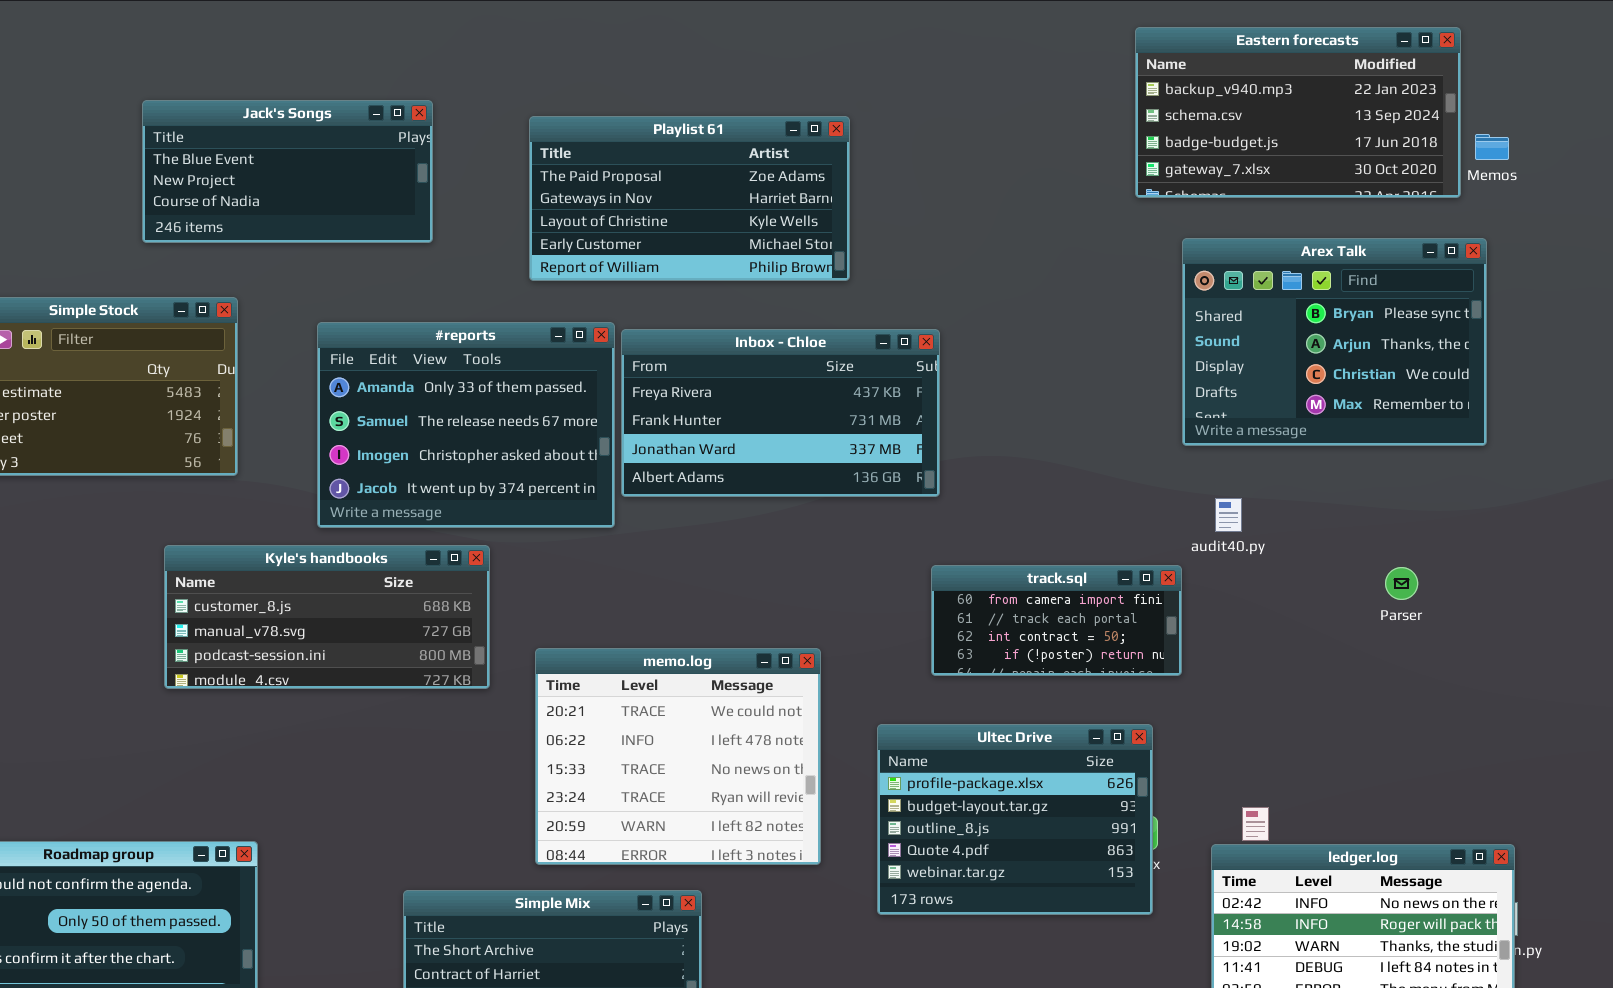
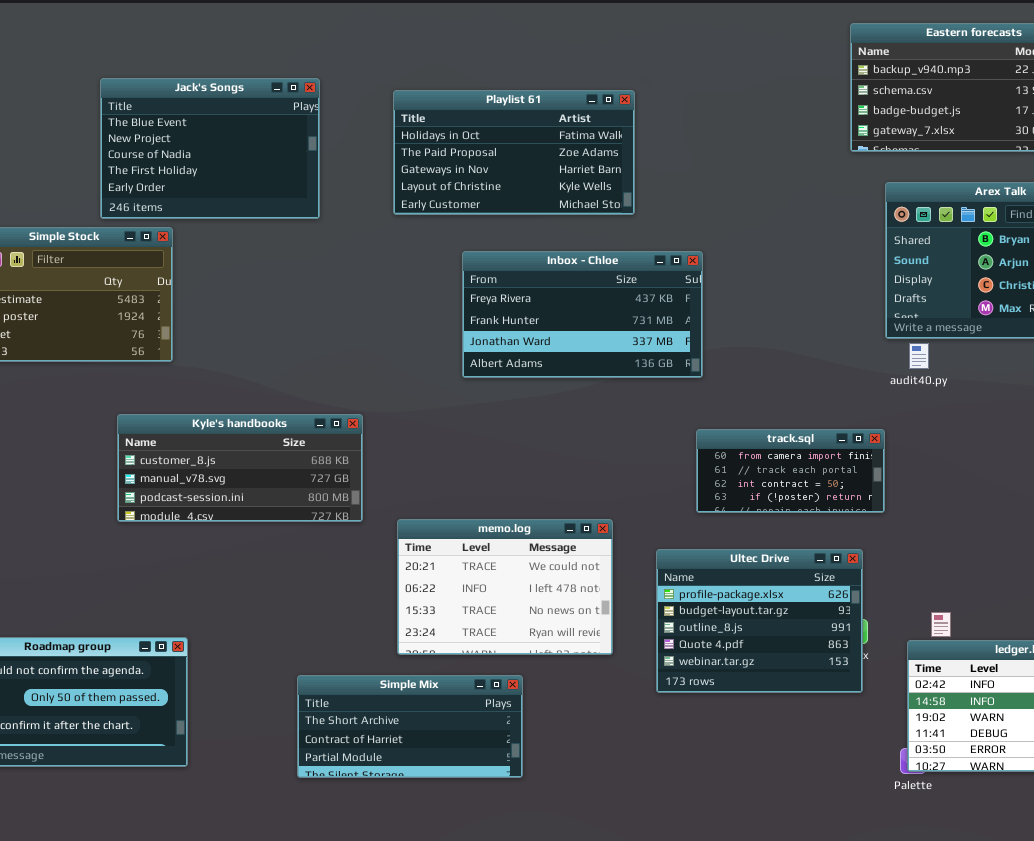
Jack's Songs: [142,100,433,243] -> [100,78,320,219], resized
Playlist 61: [529,116,850,281] -> [393,90,635,215], scrolled up 1 row
#reports: [317,322,615,528] -> none, closed
audit40.py: [1215,498,1242,532] -> [909,343,929,369], moved
memo.log: [535,648,821,865] -> [397,519,613,655], resized

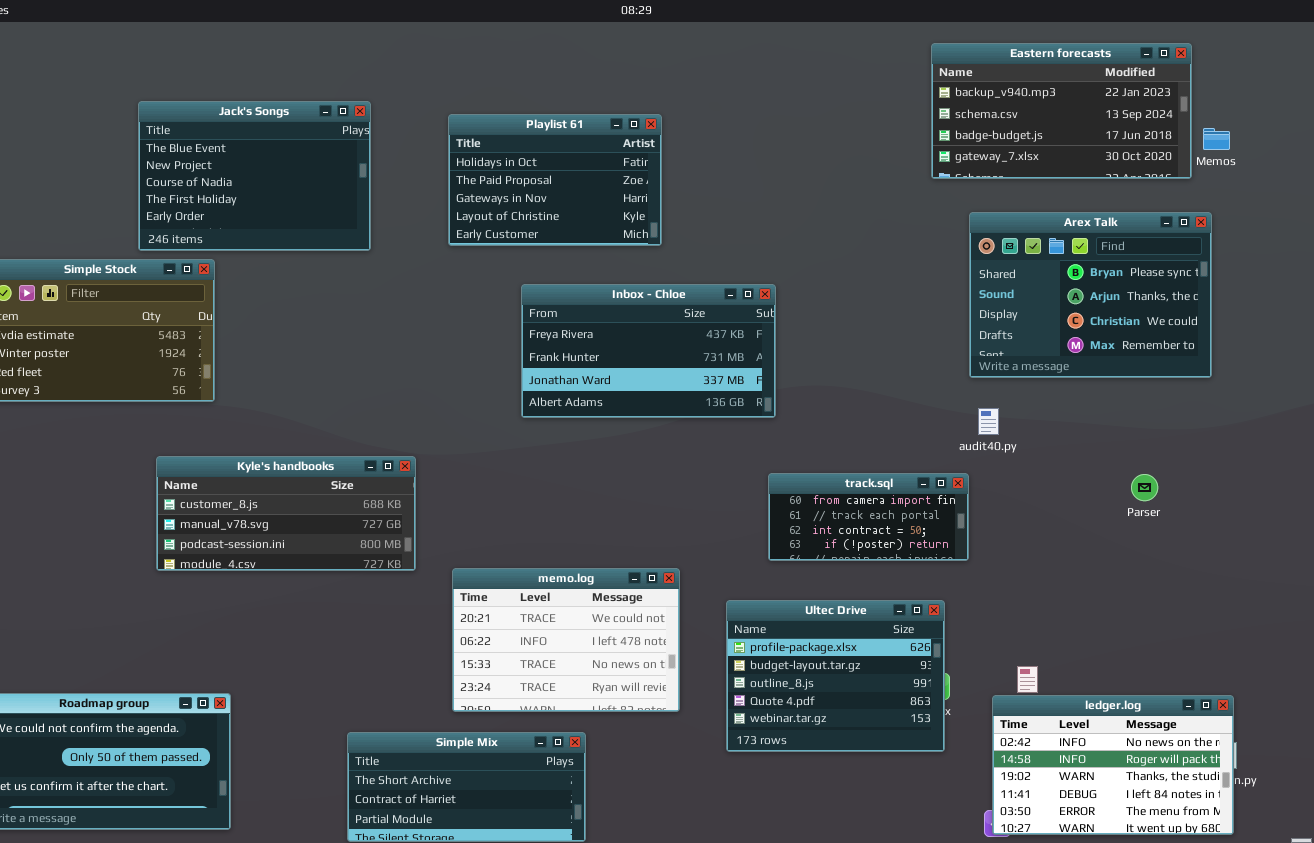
Playlist 61: [393,90,635,215] -> [448,114,662,246], resized
audit40.py: [909,343,929,369] -> [978,408,999,435], moved

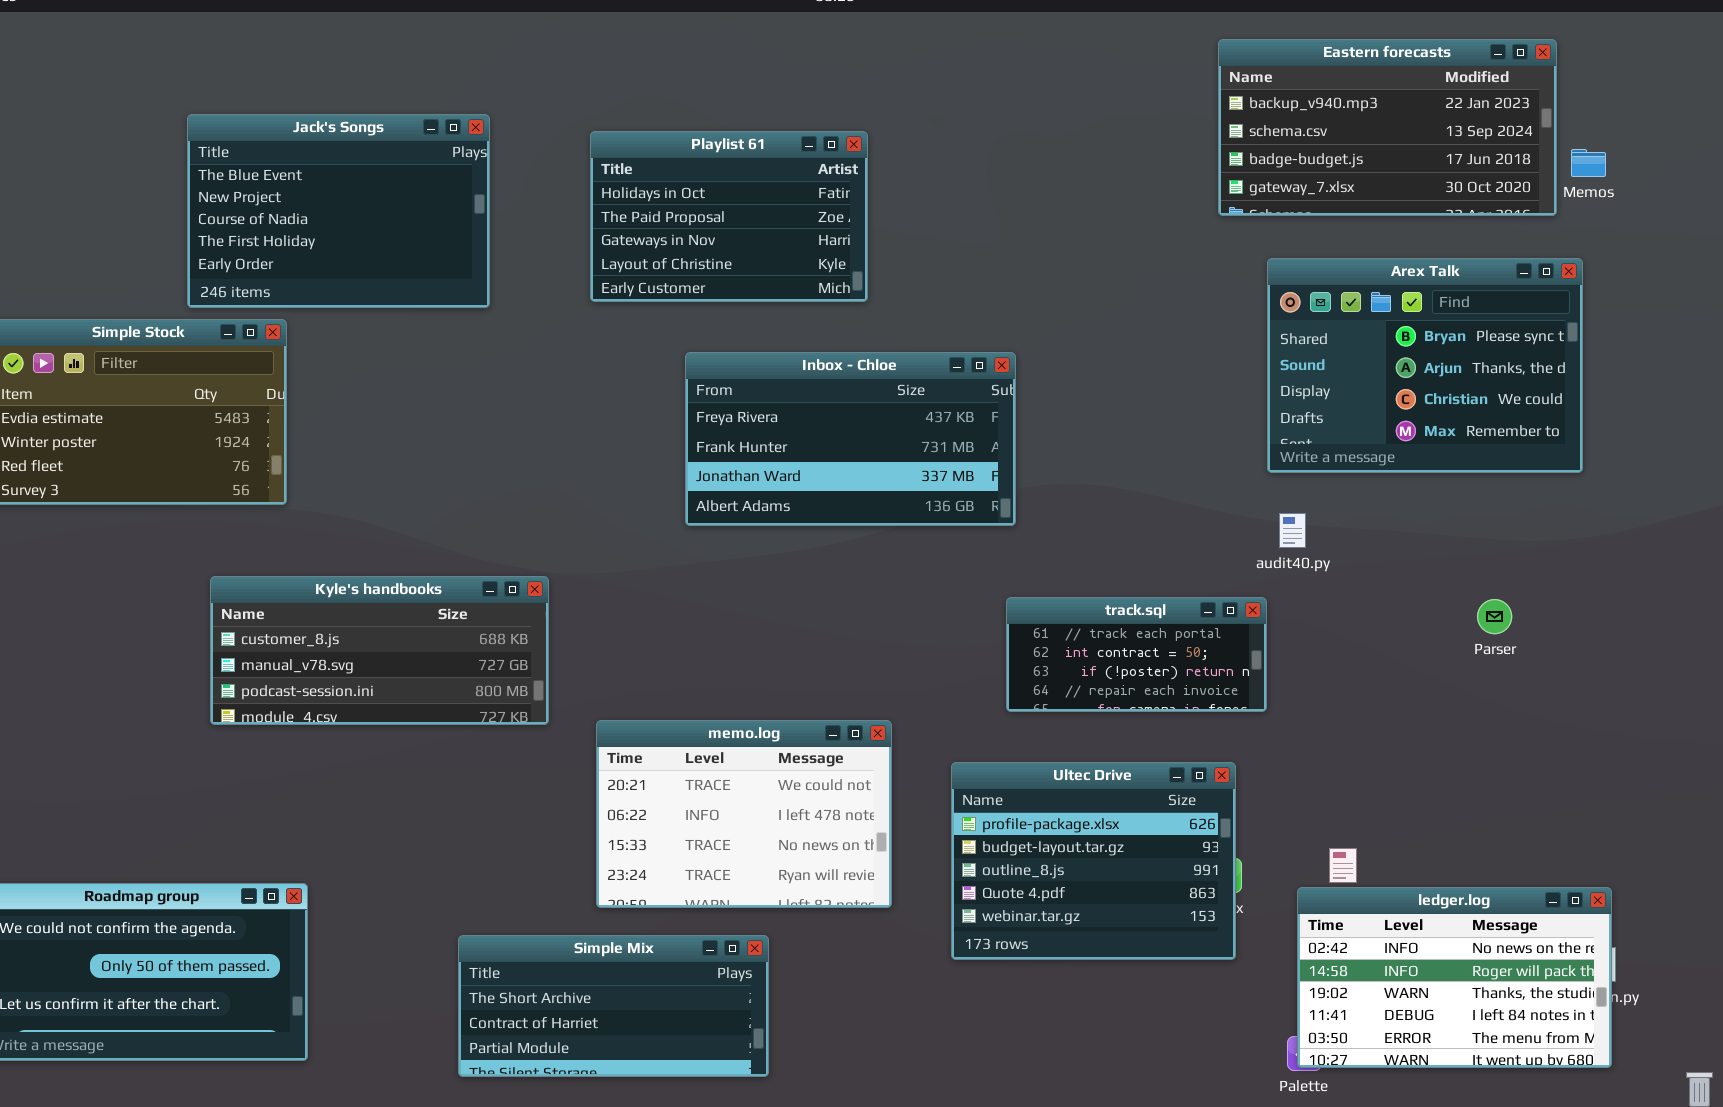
track.sql: [768,473,969,561] -> [1006,597,1267,712], scrolled down 1 row

